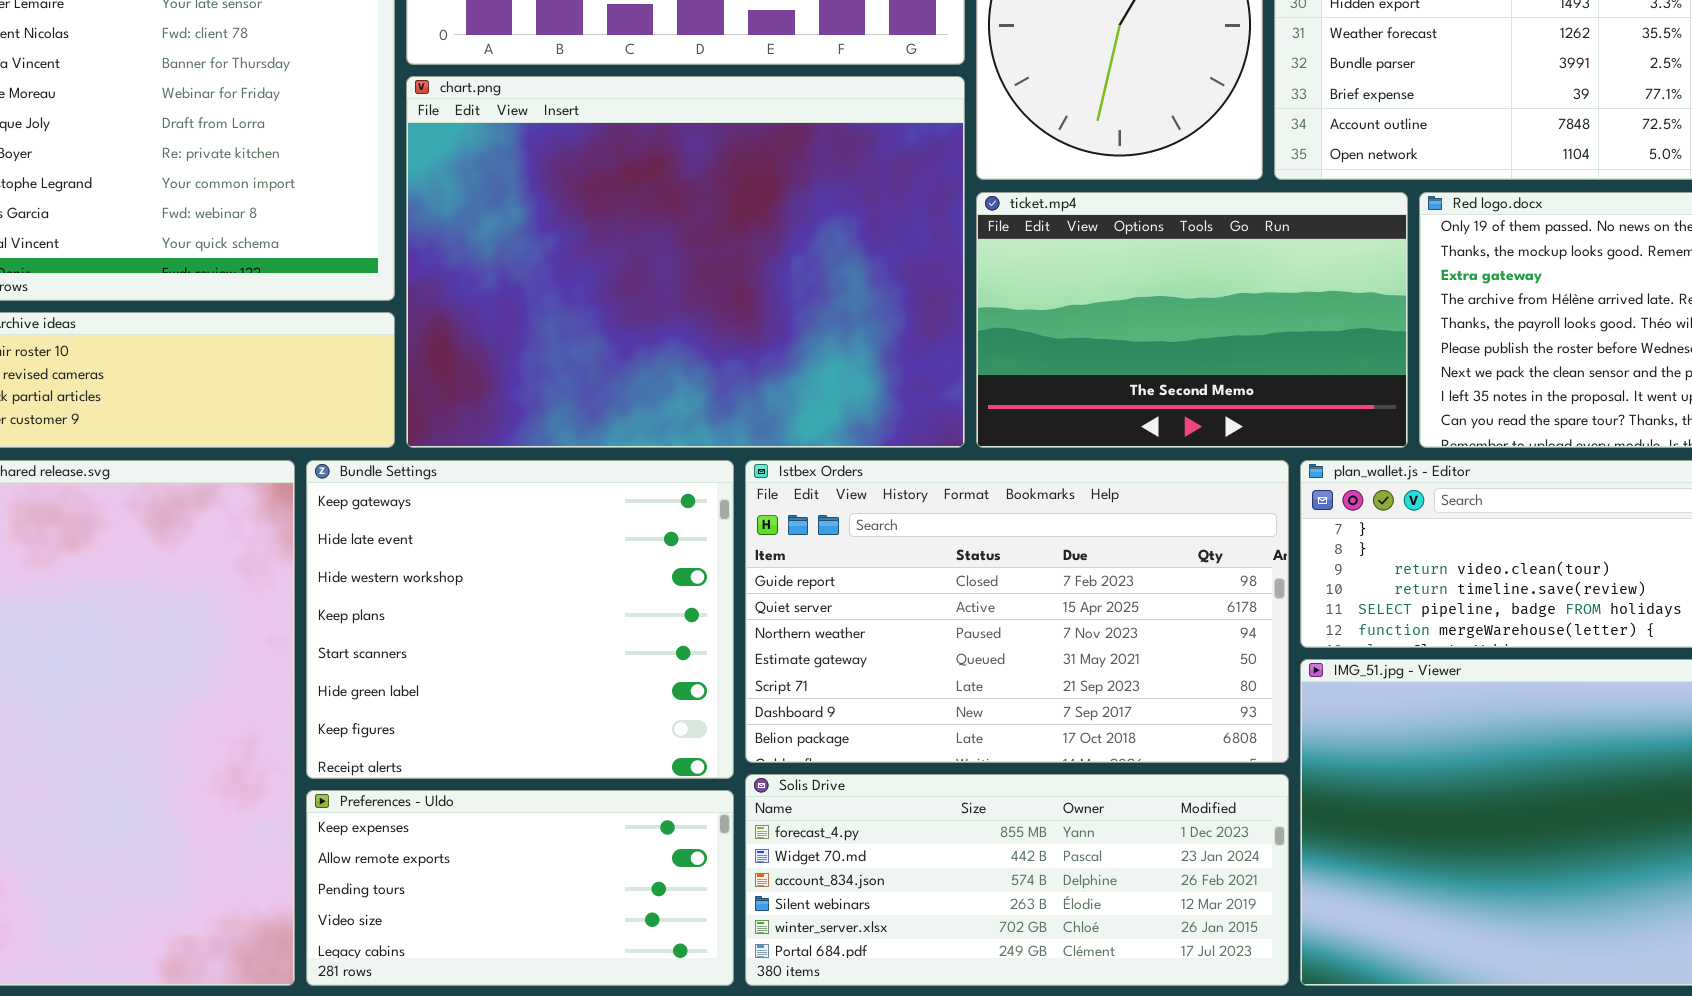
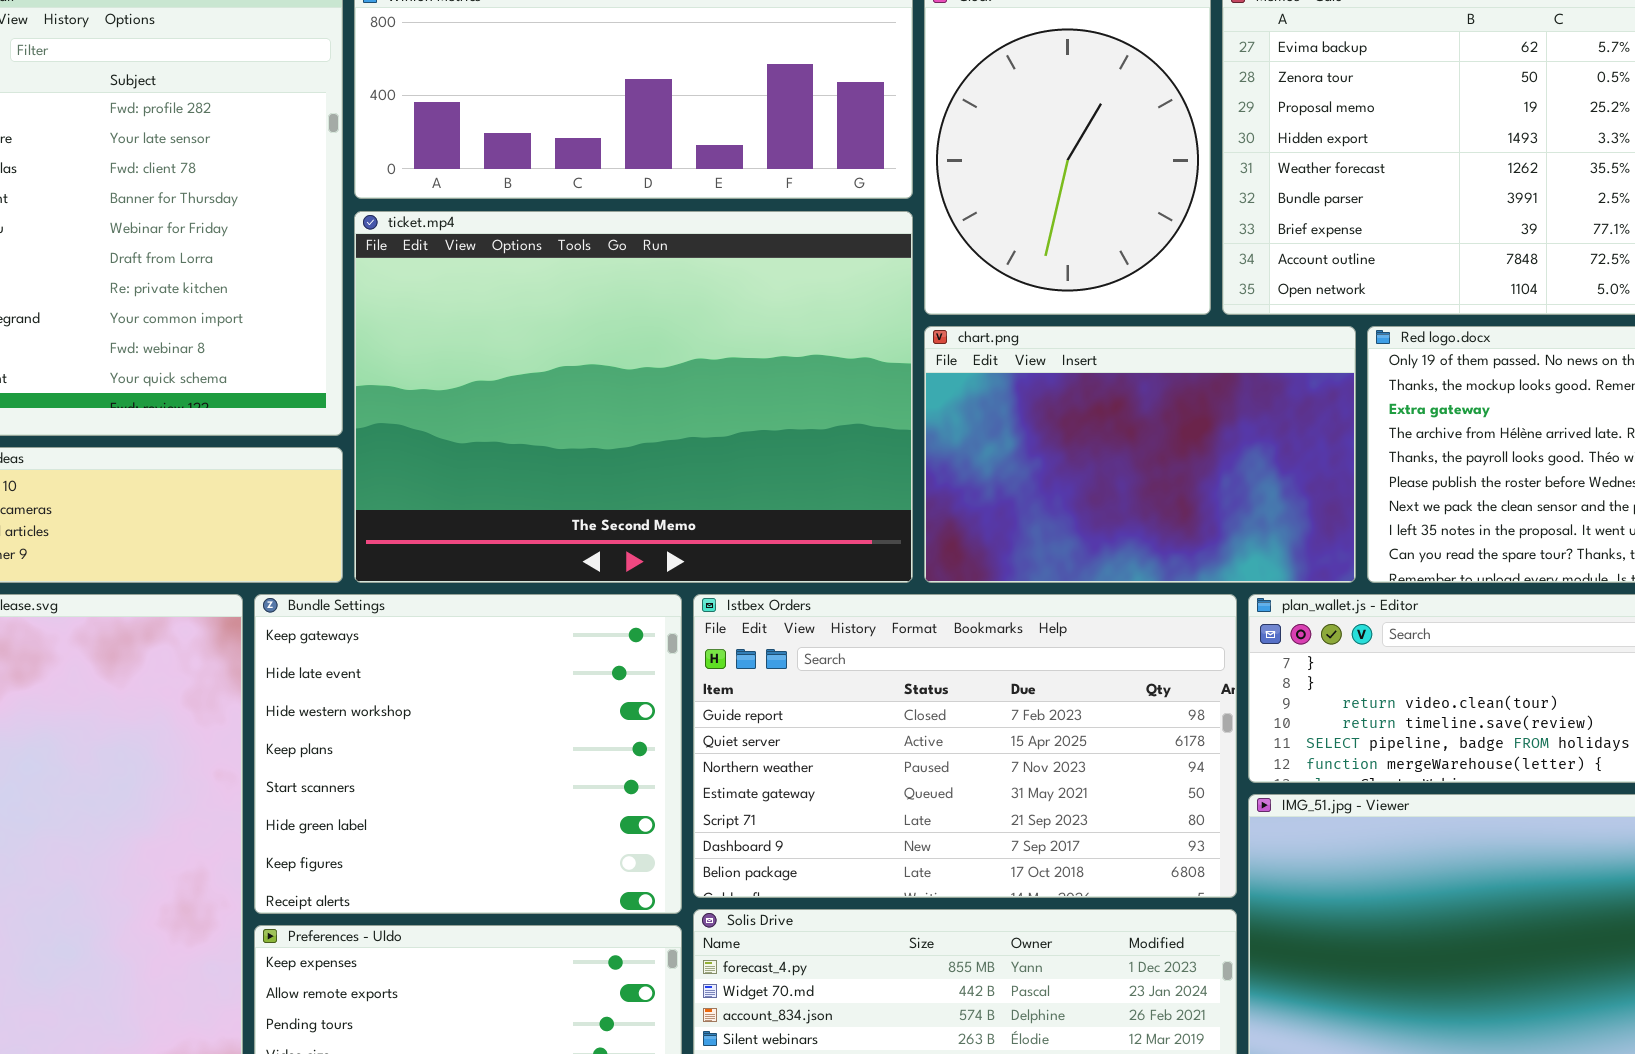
chart.png: [406,76,965,448] -> [924,326,1356,583], moved, resized
ticket.mp4: [976,192,1408,448] -> [354,211,913,583], moved, resized

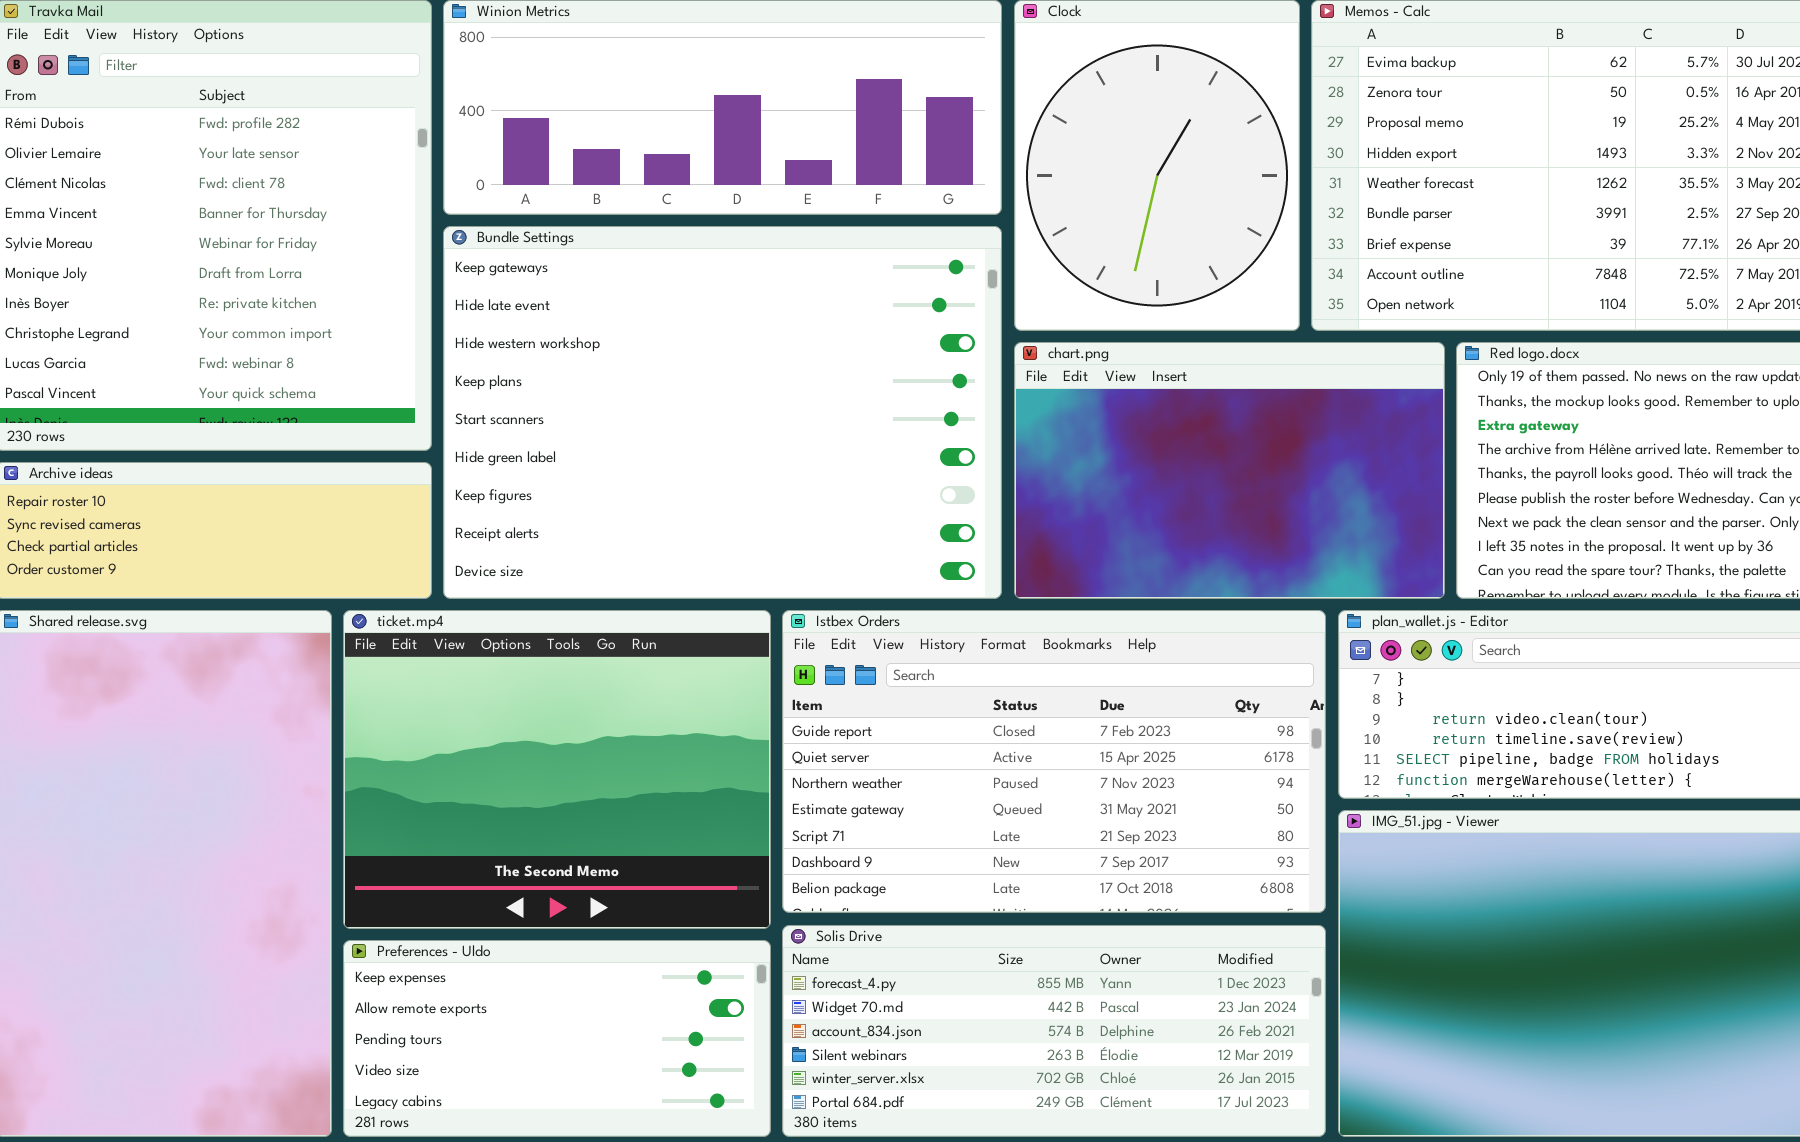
ticket.mp4: [354,211,913,583] -> [343,610,771,929], moved, resized
Bundle Settings: [254,594,682,914] -> [443,226,1002,599], moved, resized

